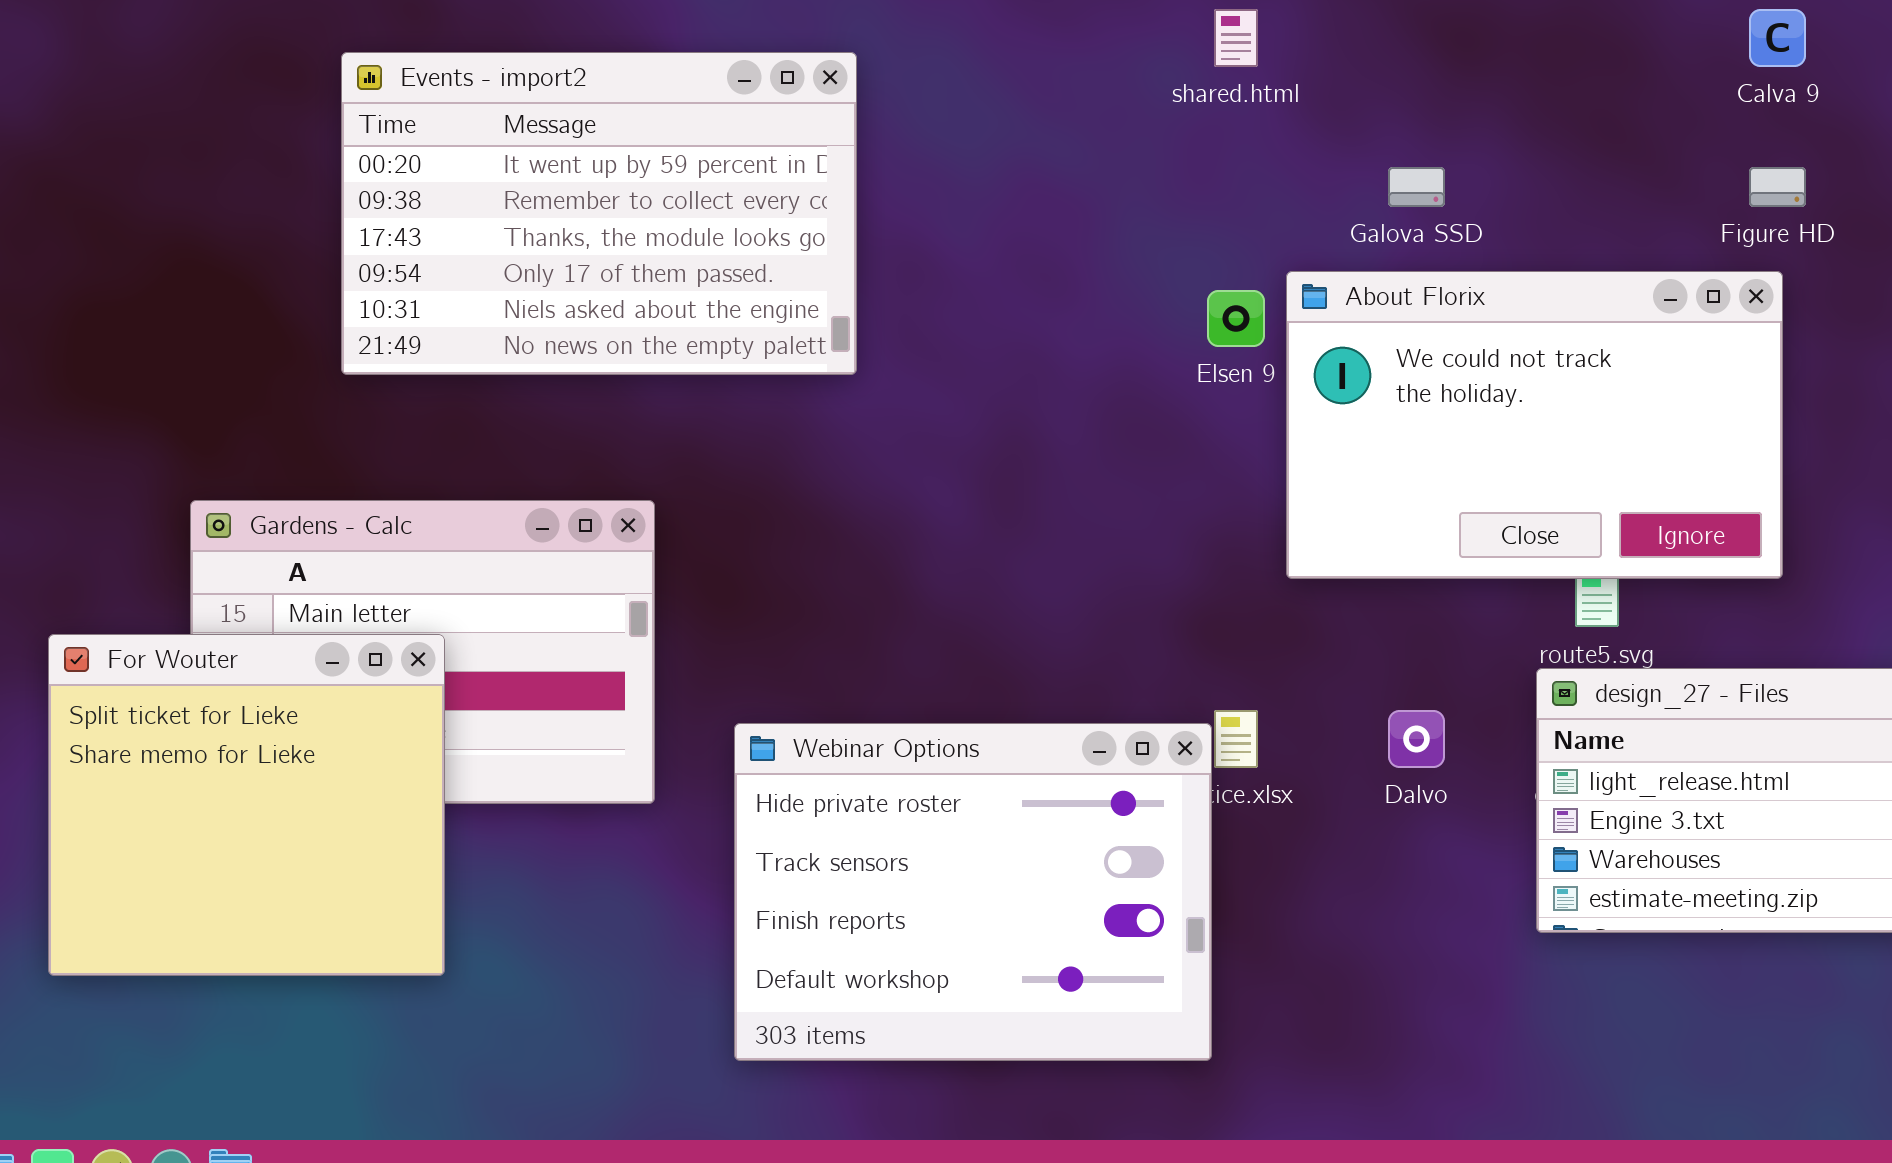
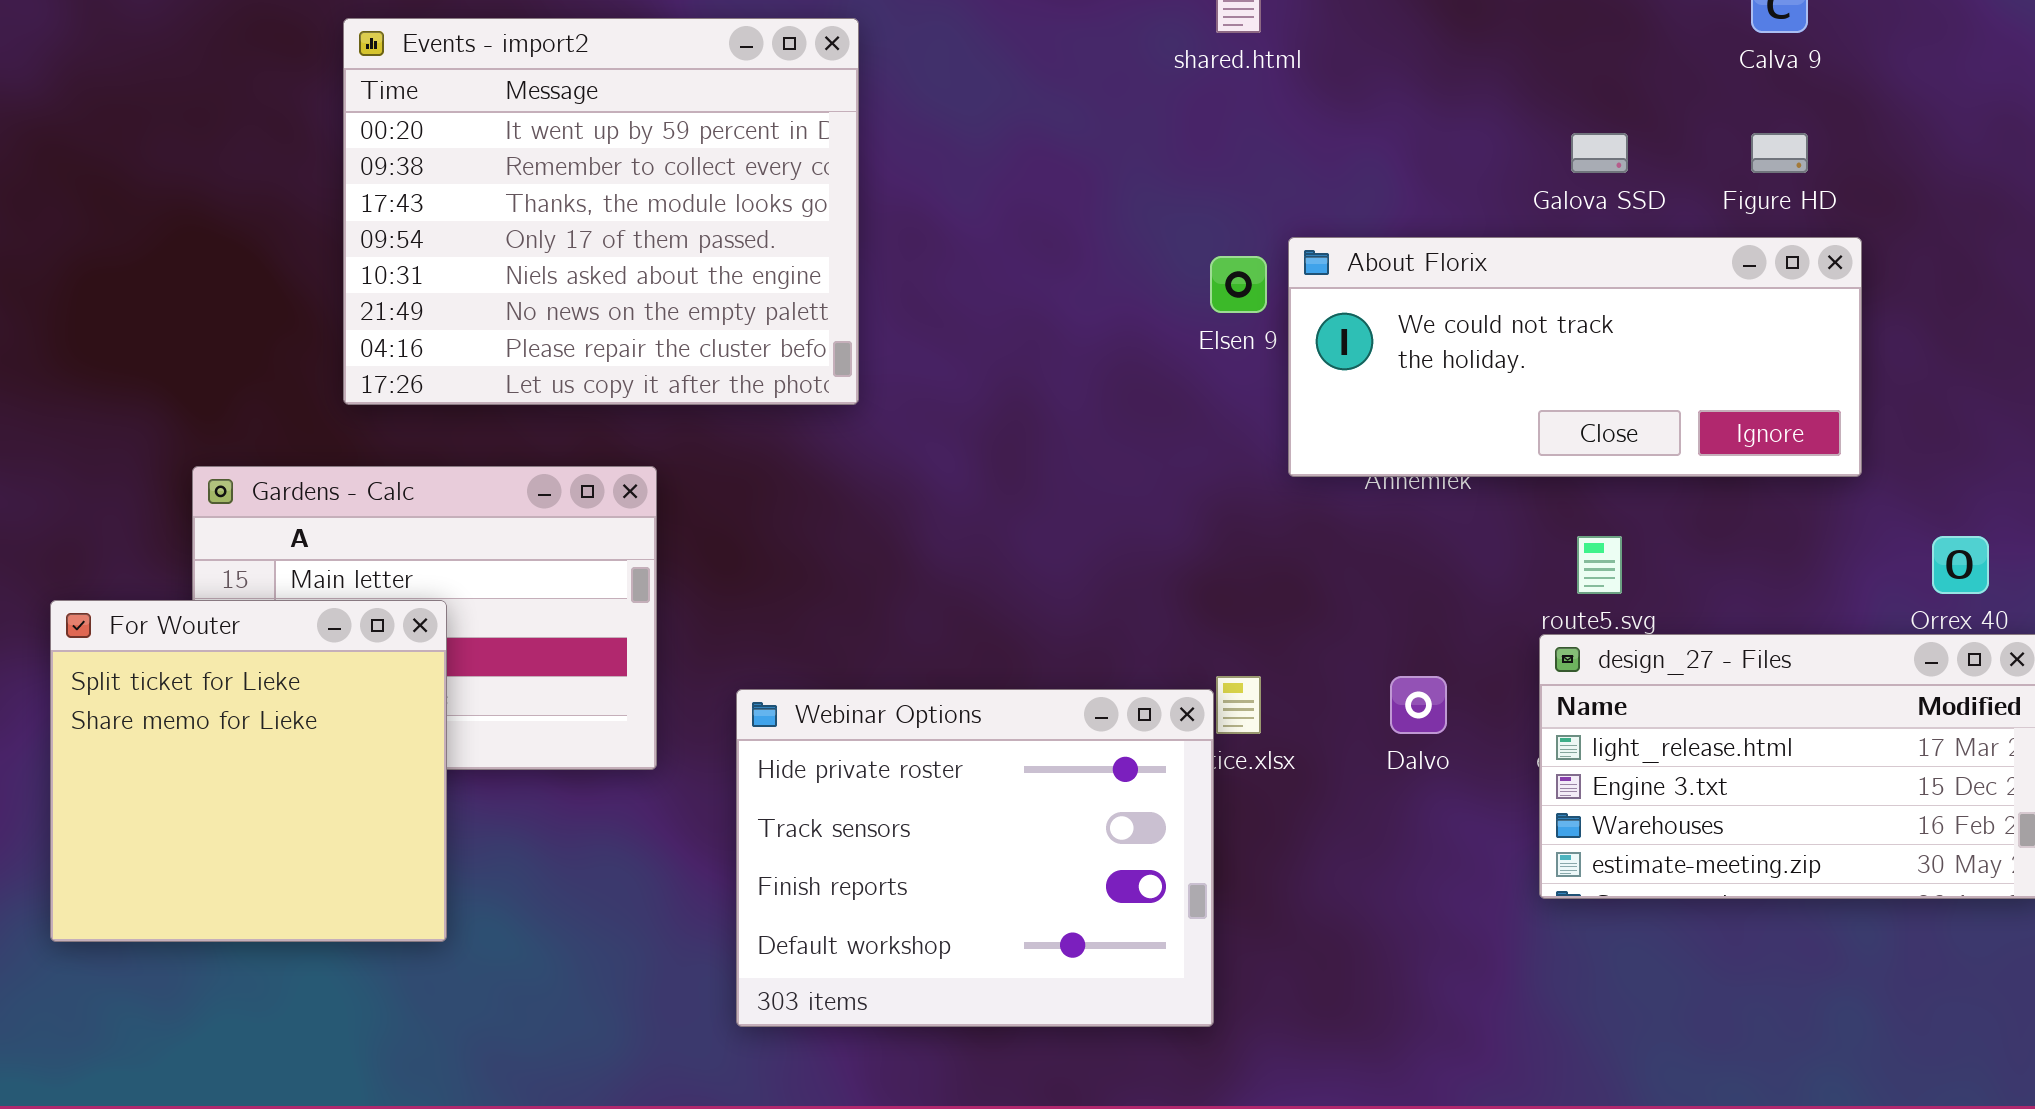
Events - import2: [341,52,857,375] -> [343,18,859,405], resized
Galova SSD: [1388,167,1445,207] -> [1571,133,1628,173], moved
About Florix: [1286,271,1783,579] -> [1288,237,1862,477], resized

